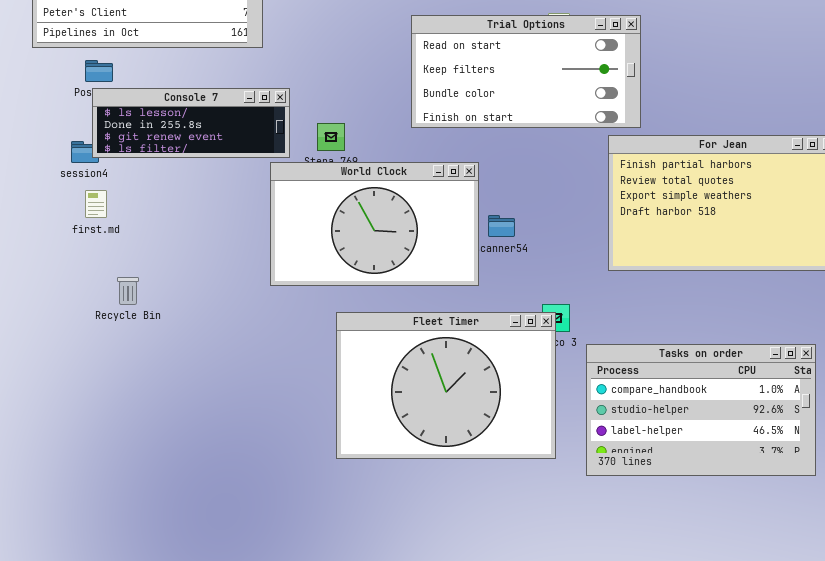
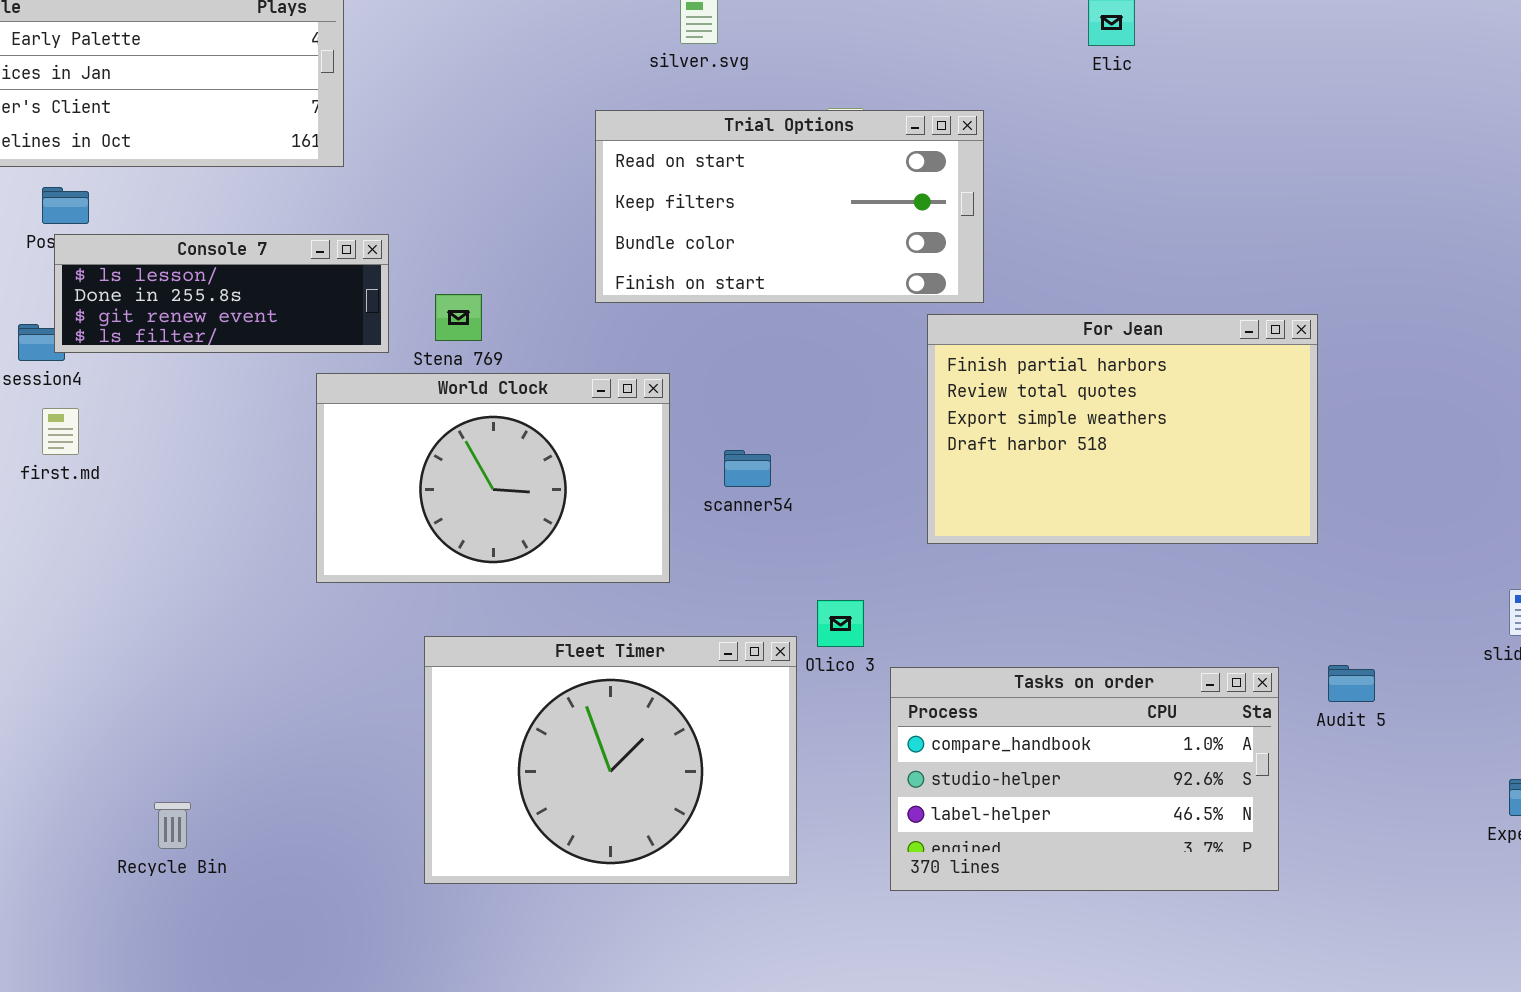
World Clock: [270,162,479,286] -> [316,373,670,583], moved
Recycle Bin: [117,277,139,305] -> [154,802,191,849], moved
Fleet Timer: [336,312,556,459] -> [424,636,797,884], moved

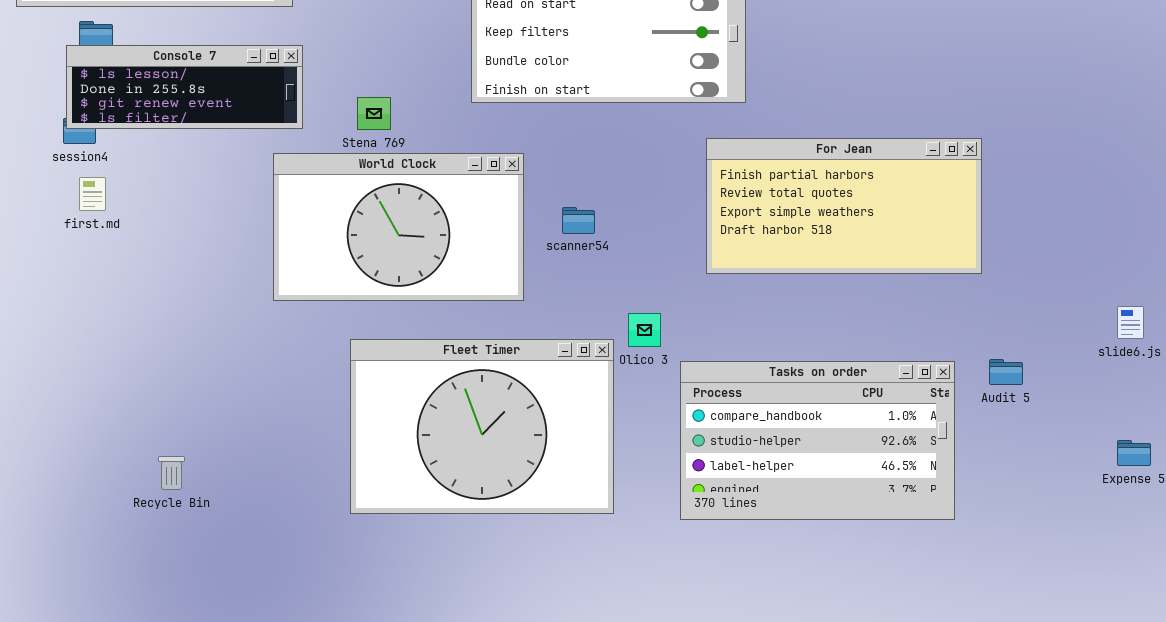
Console 7: [54,234,389,353] -> [66,45,303,129], moved
For Jean: [927,314,1318,544] -> [706,138,982,274], resized

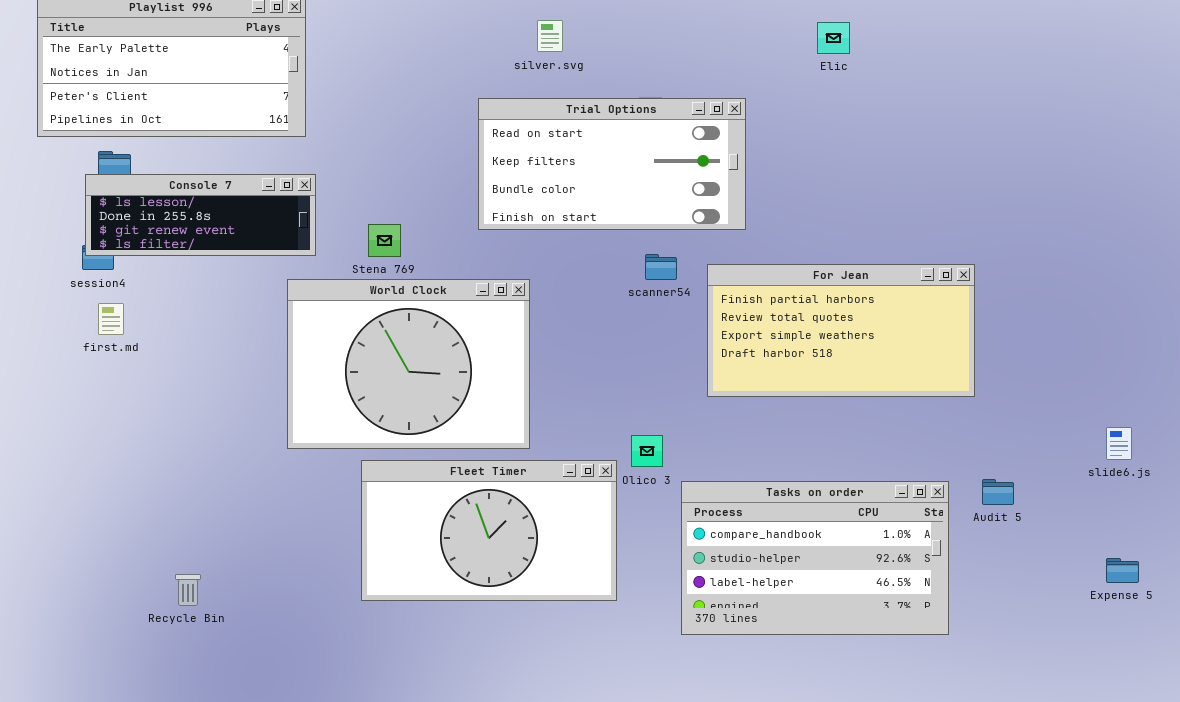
World Clock: [273,153,524,301] -> [287,279,530,449], resized
scanner54: [562,207,595,234] -> [645,254,677,280], moved
Fleet Timer: [350,339,614,514] -> [361,460,617,601], resized

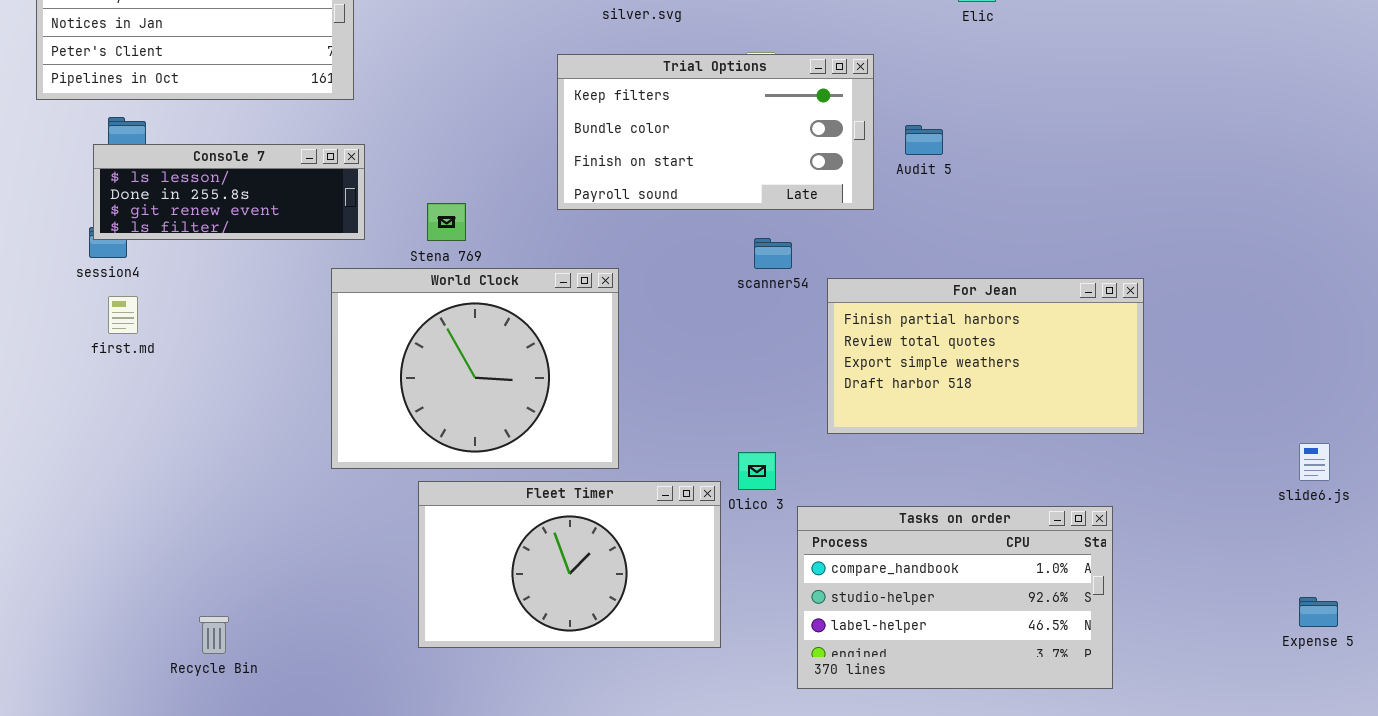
Trial Options: [478,98,746,230] -> [557,54,874,210], scrolled down 1 row
For Jean: [707,264,975,397] -> [827,278,1144,434], moved
Audit 5: [982,479,1014,505] -> [905,125,943,155], moved

